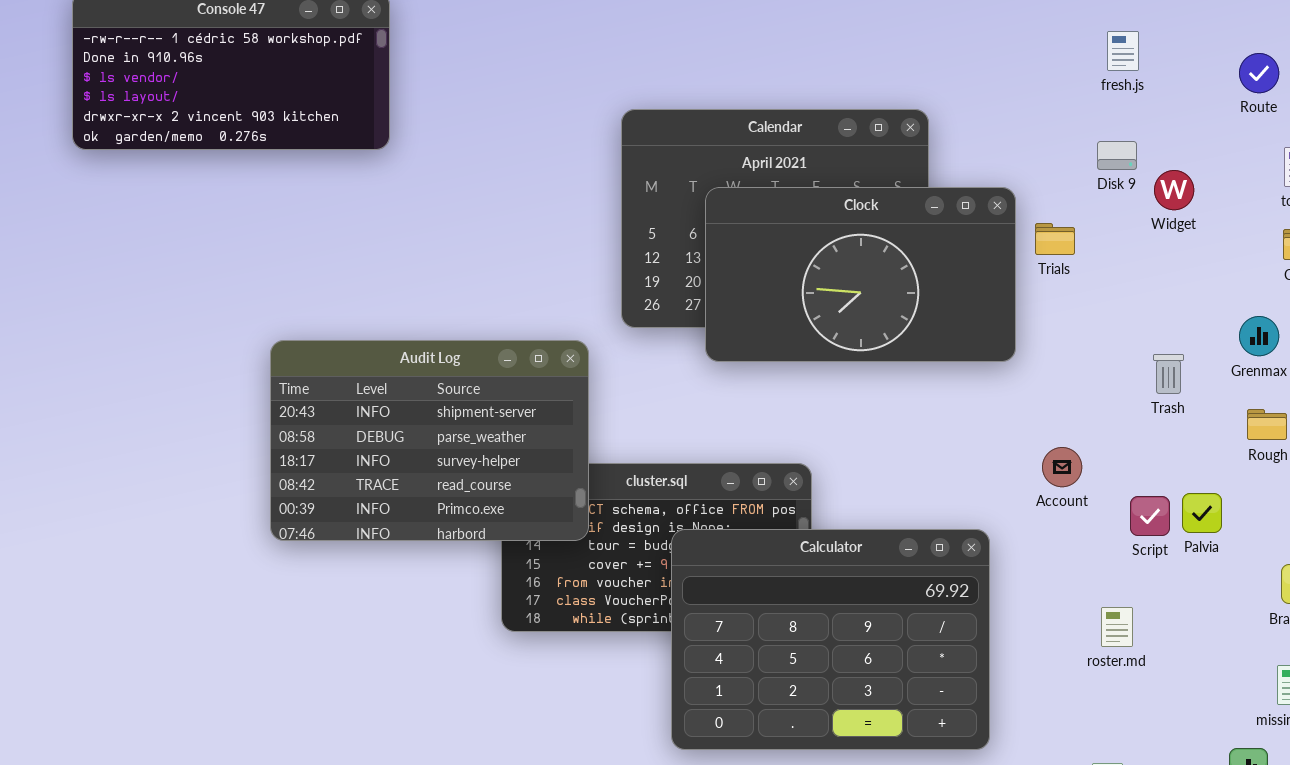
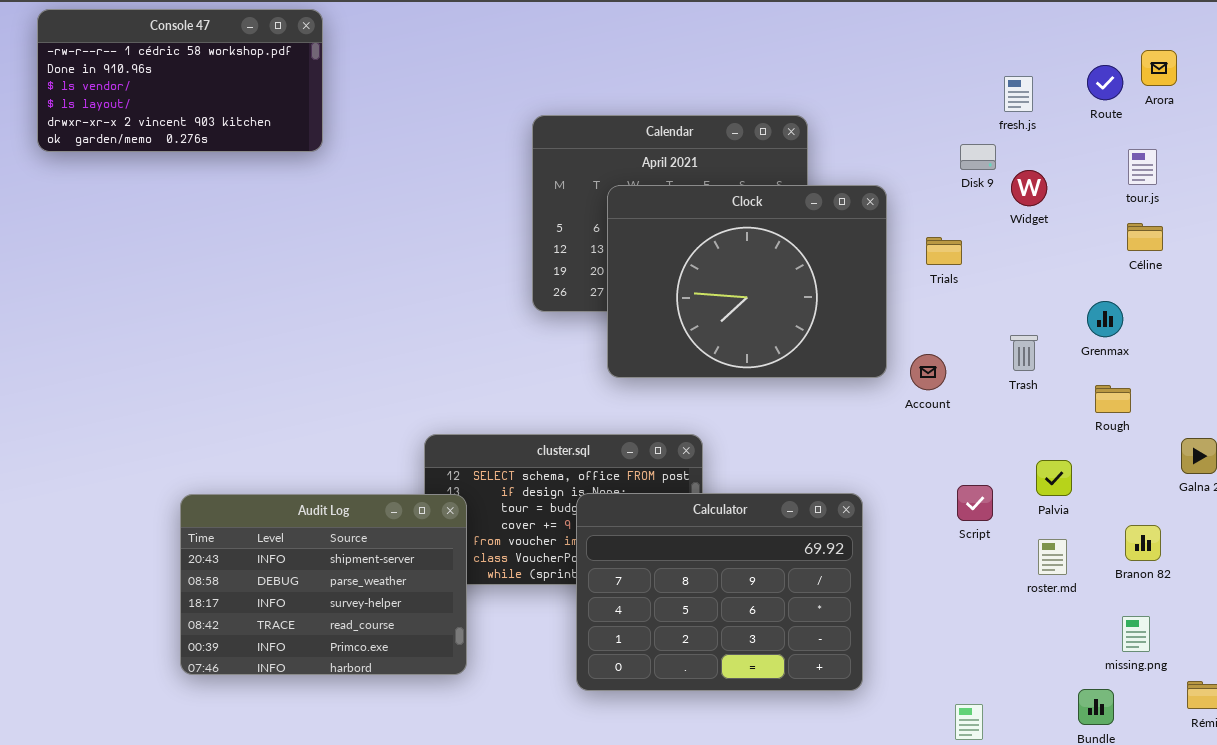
fresh.js: [1107,31,1139,71] -> [1004,76,1033,112], moved
Clock: [705,187,1016,362] -> [607,185,887,378], resized
Trials: [1035,223,1075,255] -> [926,237,962,265], moved
Audit Log: [270,340,589,541] -> [180,494,467,675], moved
Account: [1042,447,1082,487] -> [910,354,946,390], moved
Script: [1130,496,1170,536] -> [957,485,993,521], moved
roster.md: [1101,607,1133,647] -> [1038,539,1067,575], moved

